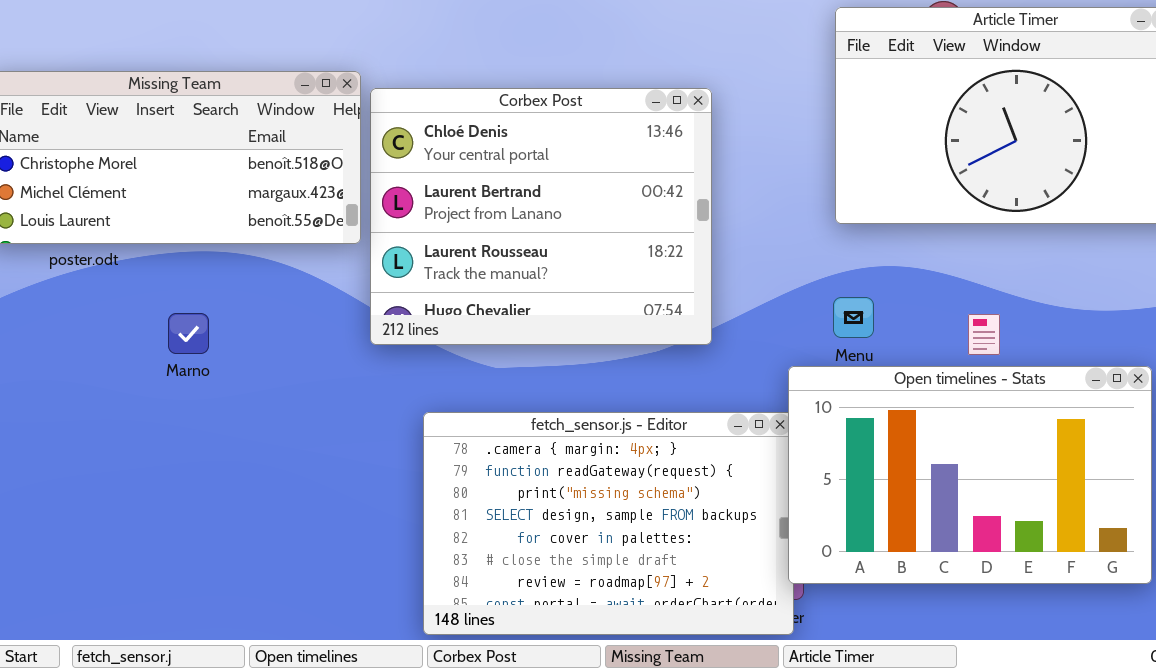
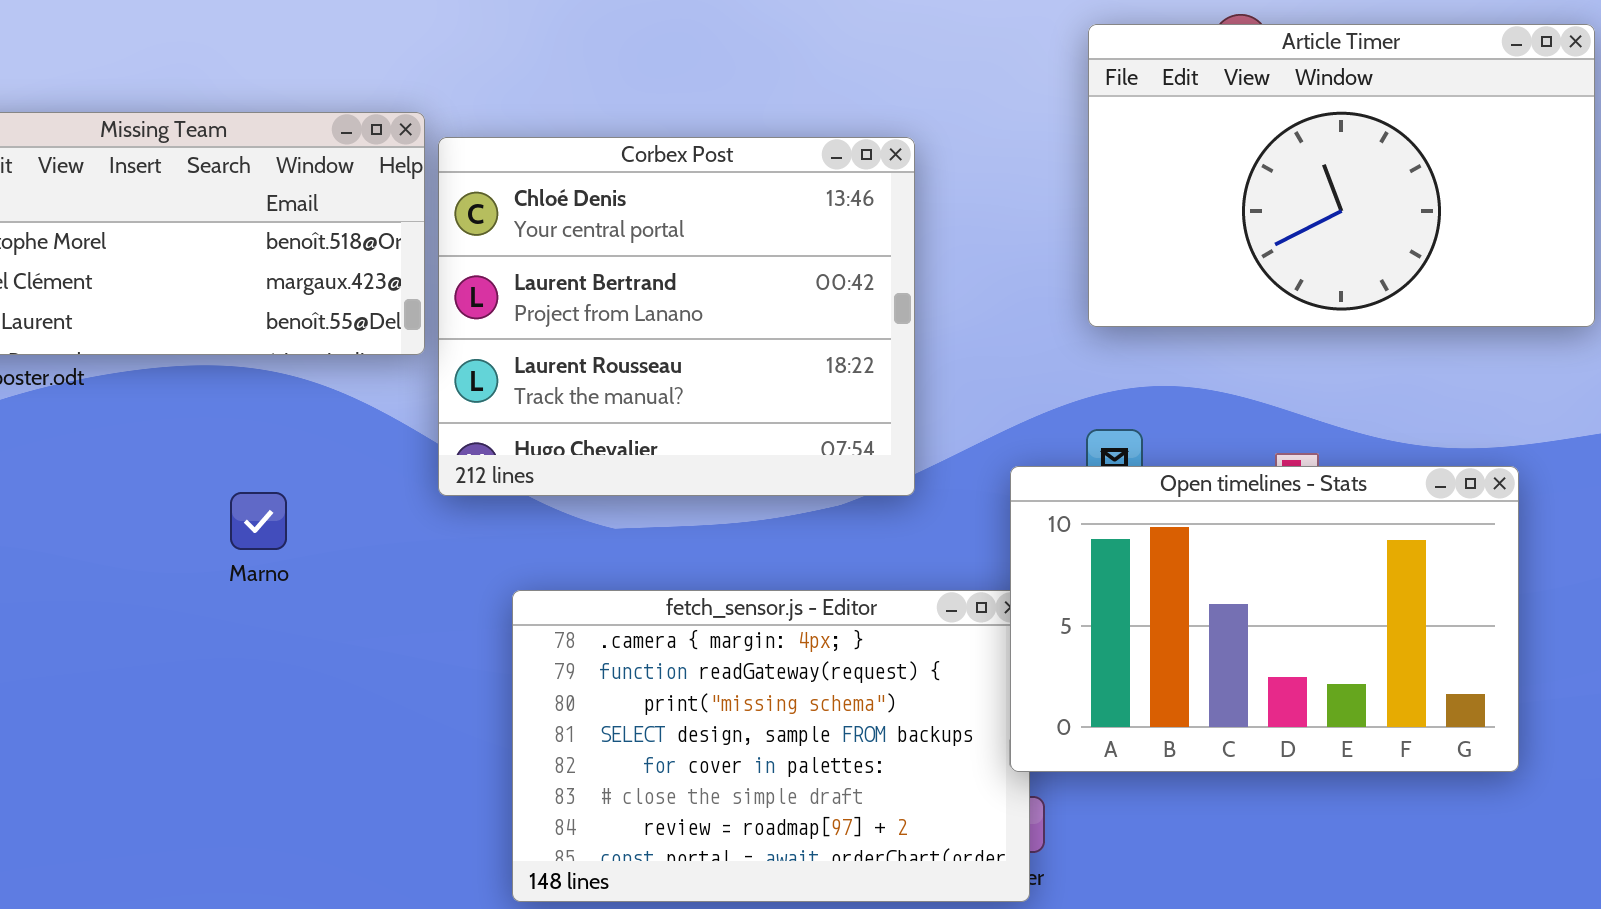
Marno: [168,313,209,354] -> [230,492,287,550], moved
Open timelines - Stats: [788,366,1152,584] -> [1010,466,1519,772], moved

